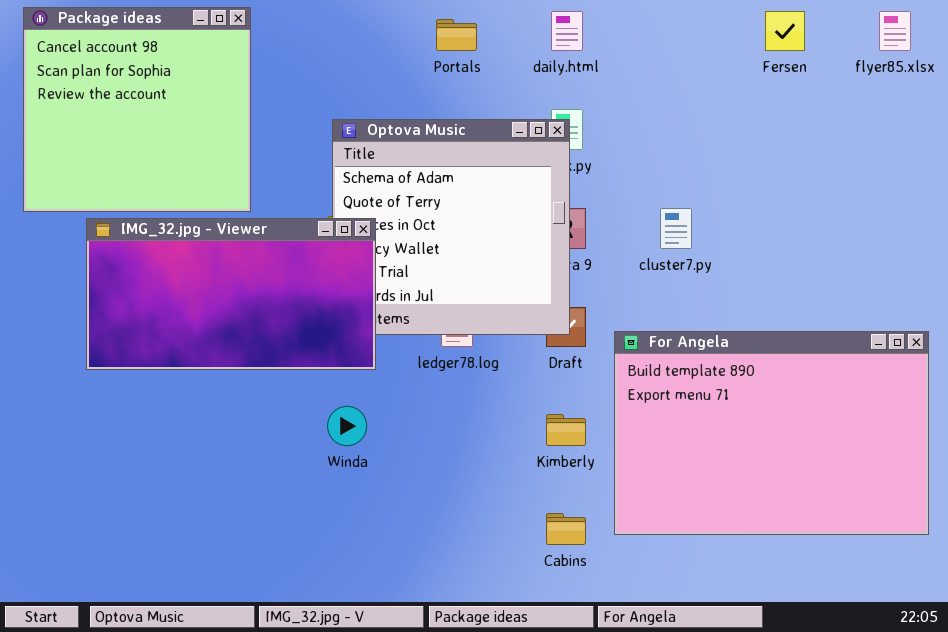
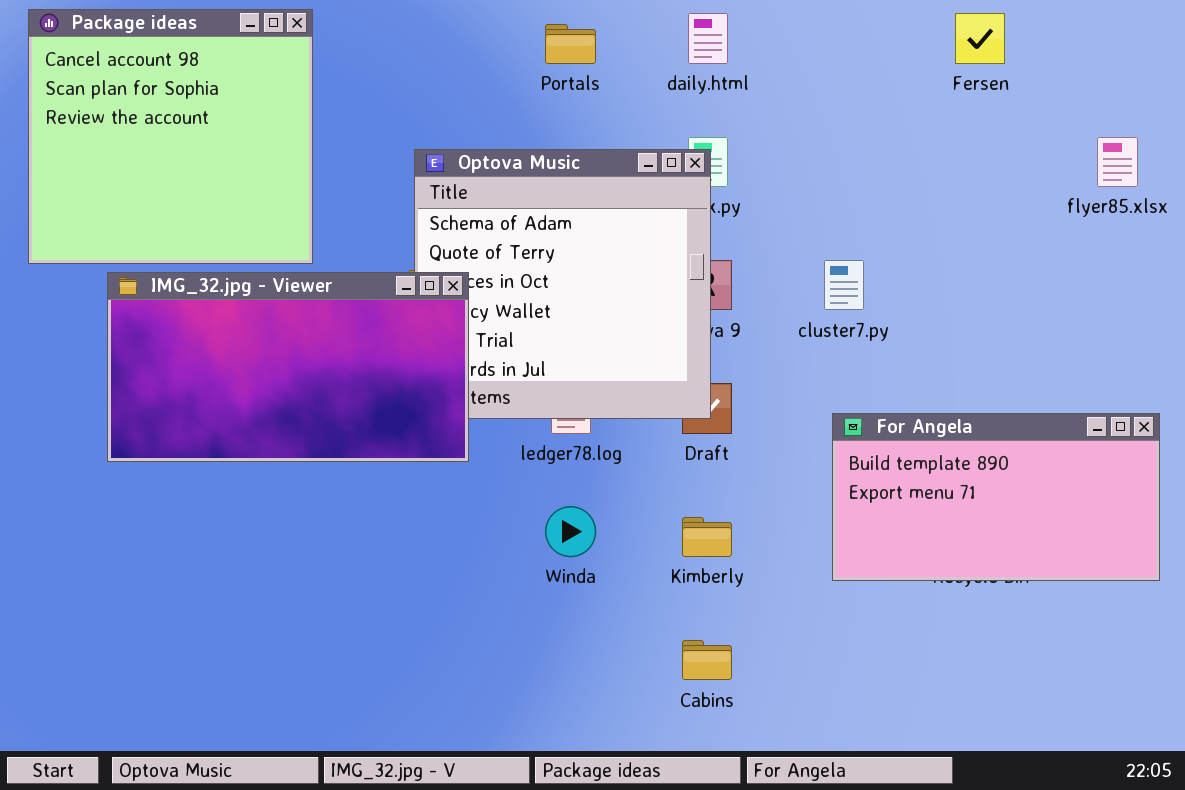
flyer85.xlsx: [879,11,911,51] -> [1097,137,1138,187], moved
For Angela: [614,331,929,535] -> [832,413,1160,581], resized
Winda: [327,406,367,446] -> [545,506,596,557], moved

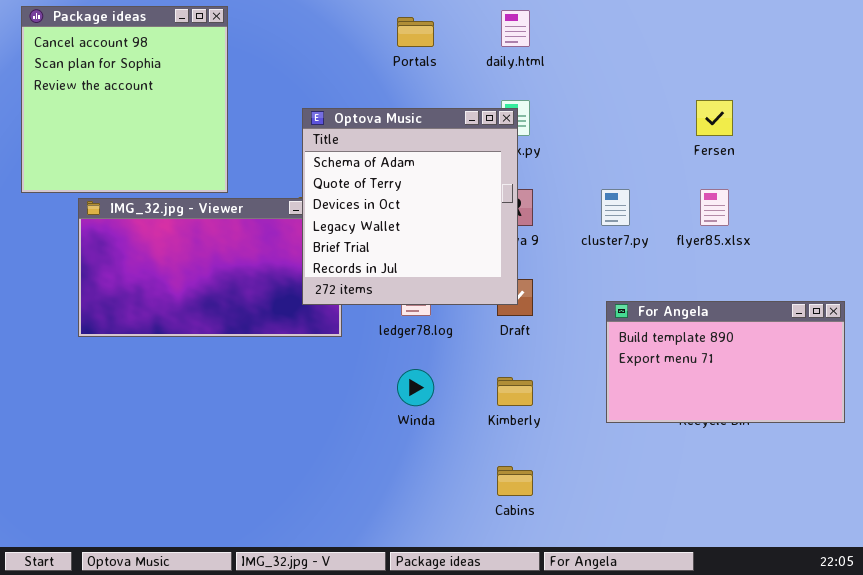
Fersen: [955,13,1005,64] -> [696,100,733,136], moved
flyer85.xlsx: [1097,137,1138,187] -> [700,189,729,226], moved
Optova Music: [414,149,711,419] -> [302,108,518,305], raised

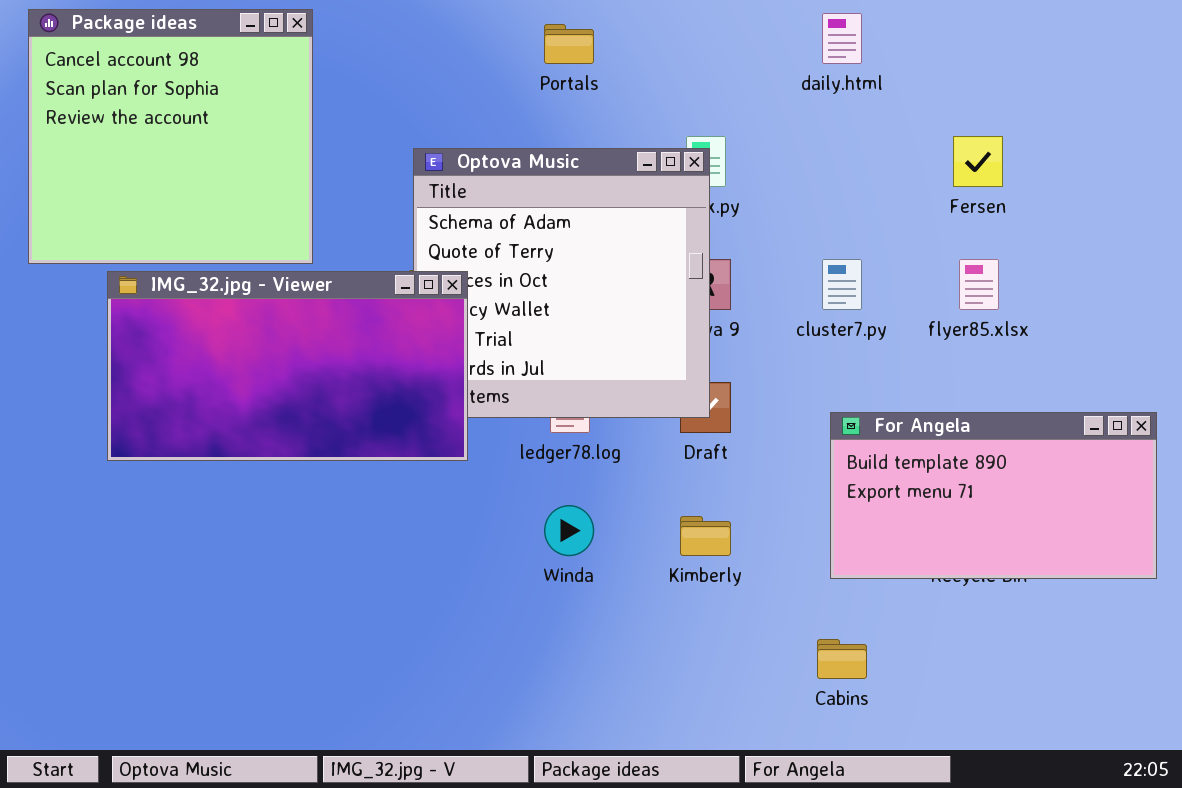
daily.html: [501,10,530,47] -> [822,13,862,64], moved
IMG_32.jpg - Viewer: [78,198,342,337] -> [107,271,468,461], raised
Cabins: [497,466,533,496] -> [817,639,867,679], moved

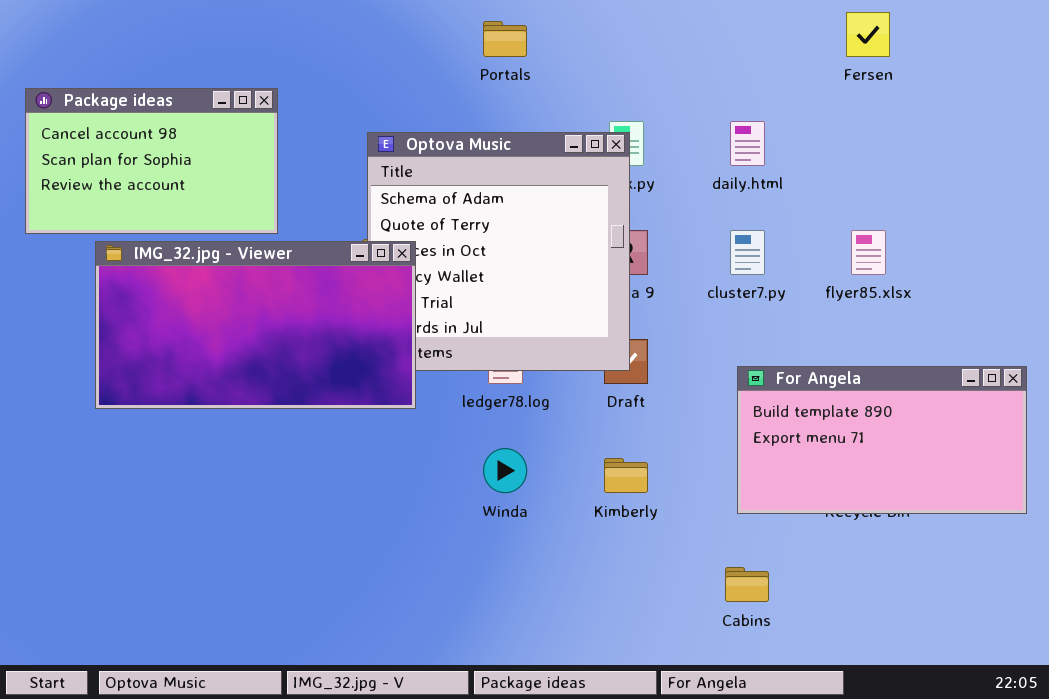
Package ideas: [28,9,313,264] -> [25,88,278,234], resized
daily.html: [822,13,862,64] -> [730,121,765,166], moved
Fersen: [953,136,1003,187] -> [846,12,890,57], moved

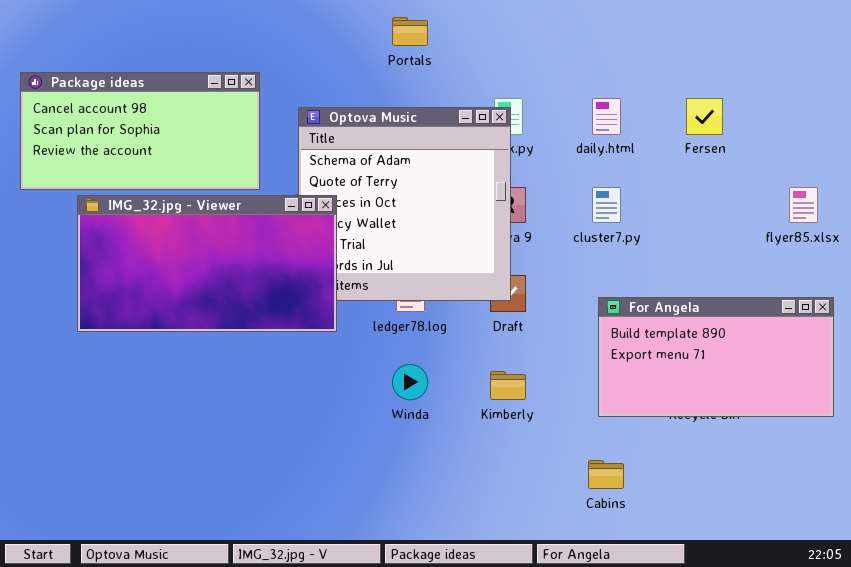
Fersen: [846,12,890,57] -> [686,98,723,135], moved
Package ideas: [25,88,278,234] -> [20,72,260,190], resized
flyer85.xlsx: [851,230,886,275] -> [789,187,818,223], moved

